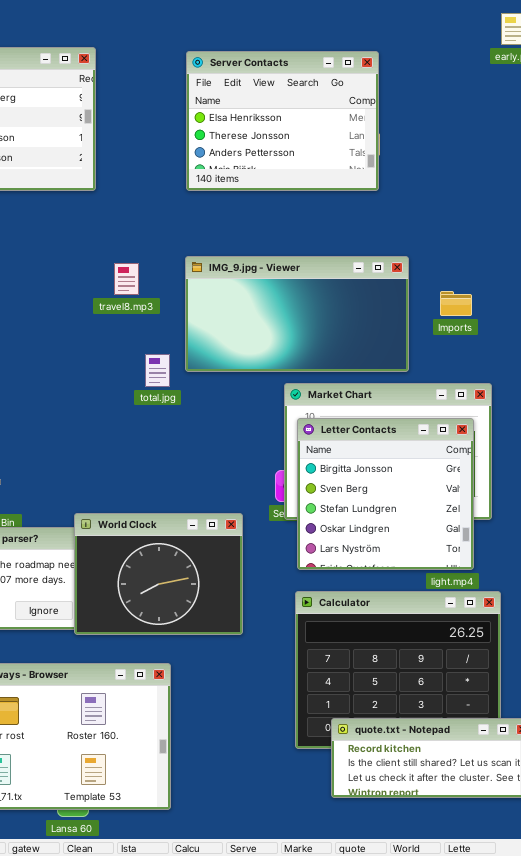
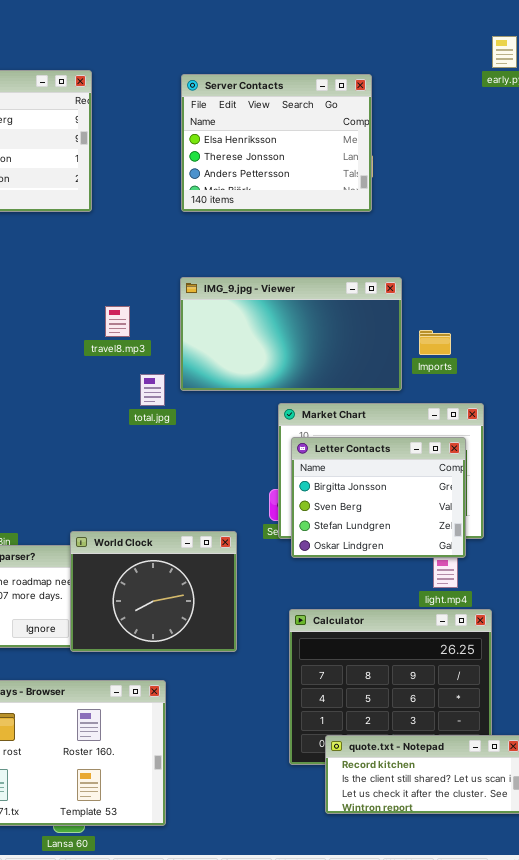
travel8.mp3: [114,263,139,295] -> [105,306,130,337], moved
Imports: [440,291,472,316] -> [419,330,451,355], moved
Letter Contacts: [297,418,474,570] -> [291,437,466,558], resized

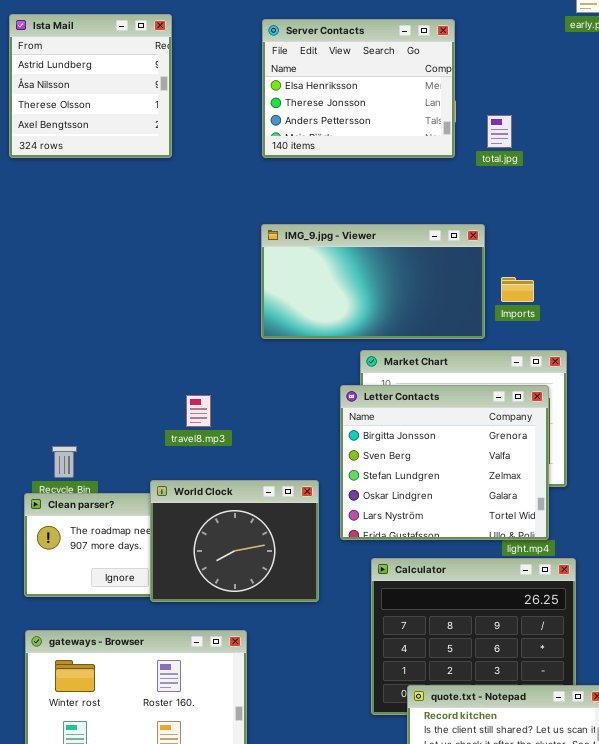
travel8.mp3: [105,306,130,337] -> [186,395,211,427], moved
total.jpg: [140,374,165,406] -> [487,115,512,148], moved
Letter Contacts: [291,437,466,558] -> [340,385,549,540], resized

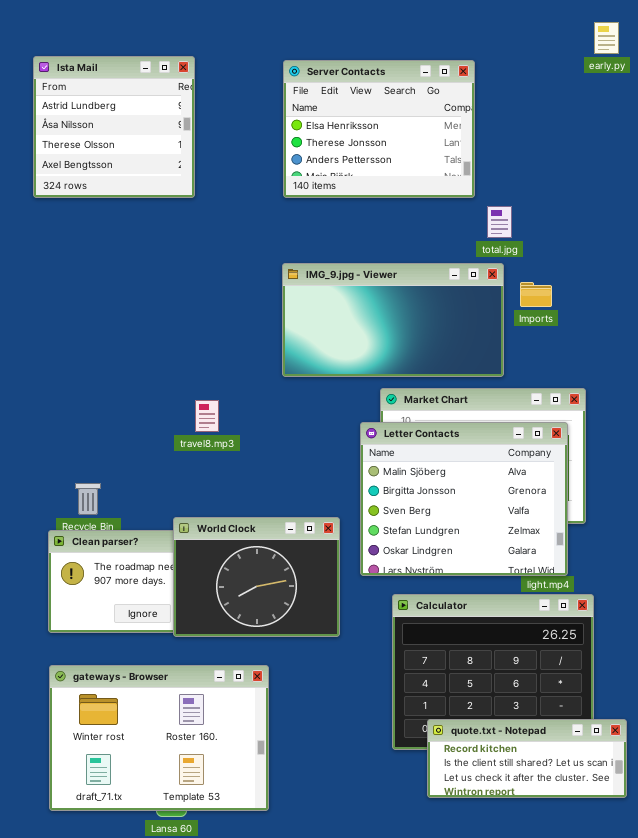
total.jpg: [487,115,512,148] -> [487,206,512,238], moved
Imports: [501,277,534,302] -> [520,282,552,307], moved
Letter Contacts: [340,385,549,540] -> [360,422,568,576], scrolled up 1 row
travel8.mp3: [186,395,211,427] -> [195,400,219,432], moved

